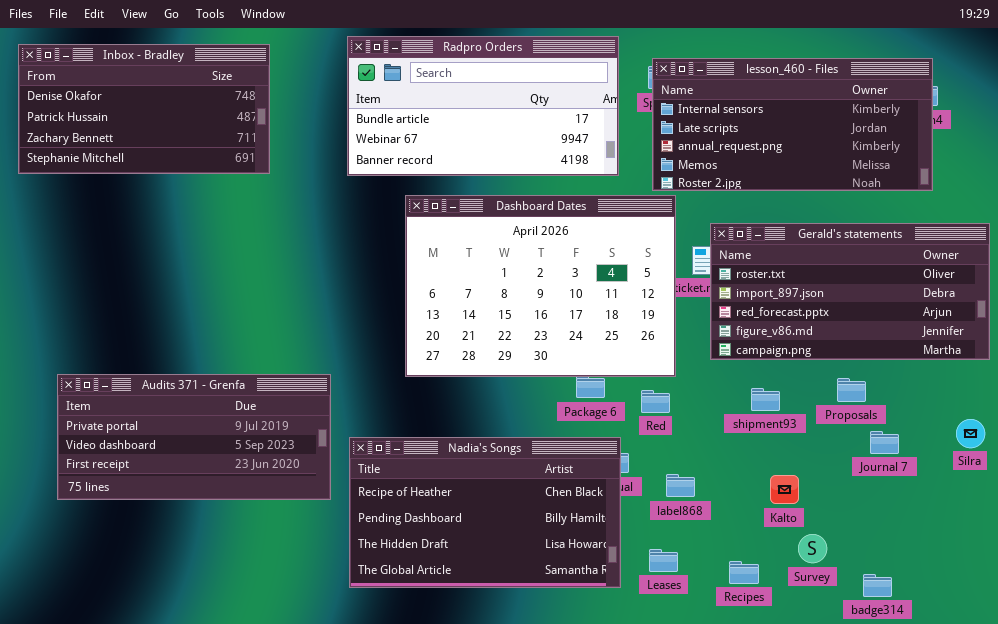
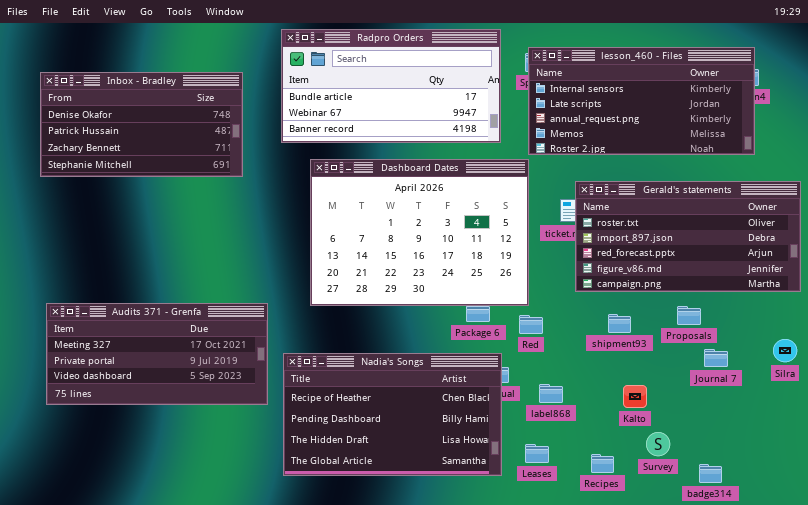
Inbox - Bradley: [18,44,270,174] -> [40,72,243,177], moved
Dashboard Dates: [405,195,676,377] -> [310,159,529,306], moved
Audits 371 - Grenfa: [57,374,331,500] -> [46,303,268,405], scrolled up 1 row

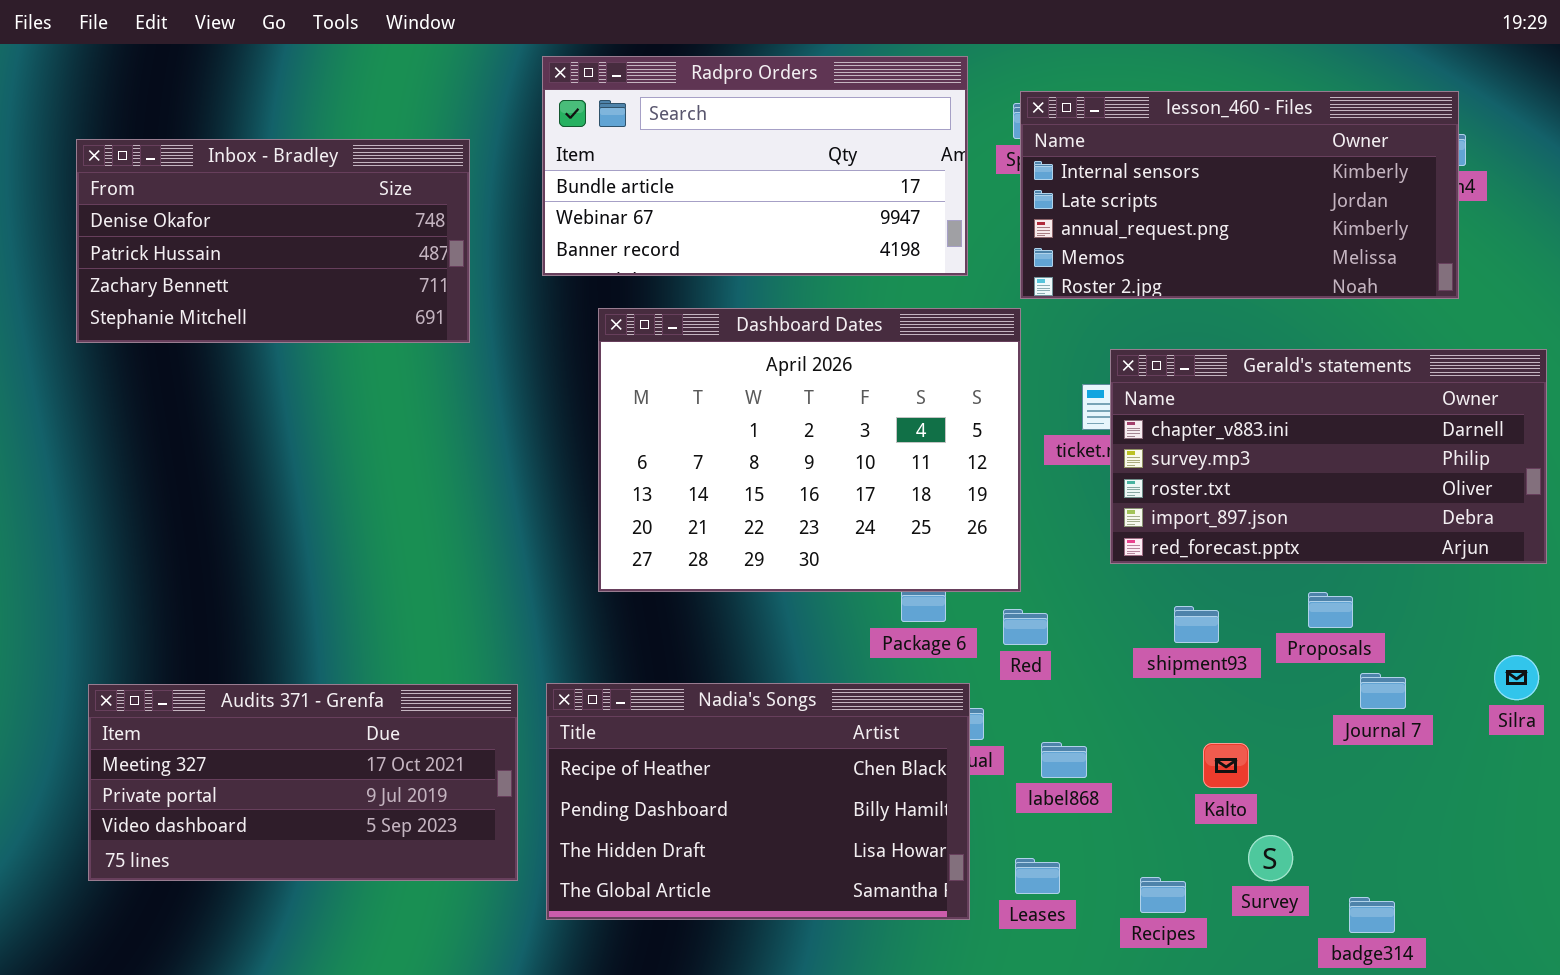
Gerald's statements: [575,181,801,292] -> [1110,349,1547,564], scrolled up 2 rows
Audits 371 - Grenfa: [46,303,268,405] -> [88,684,518,881], moved

